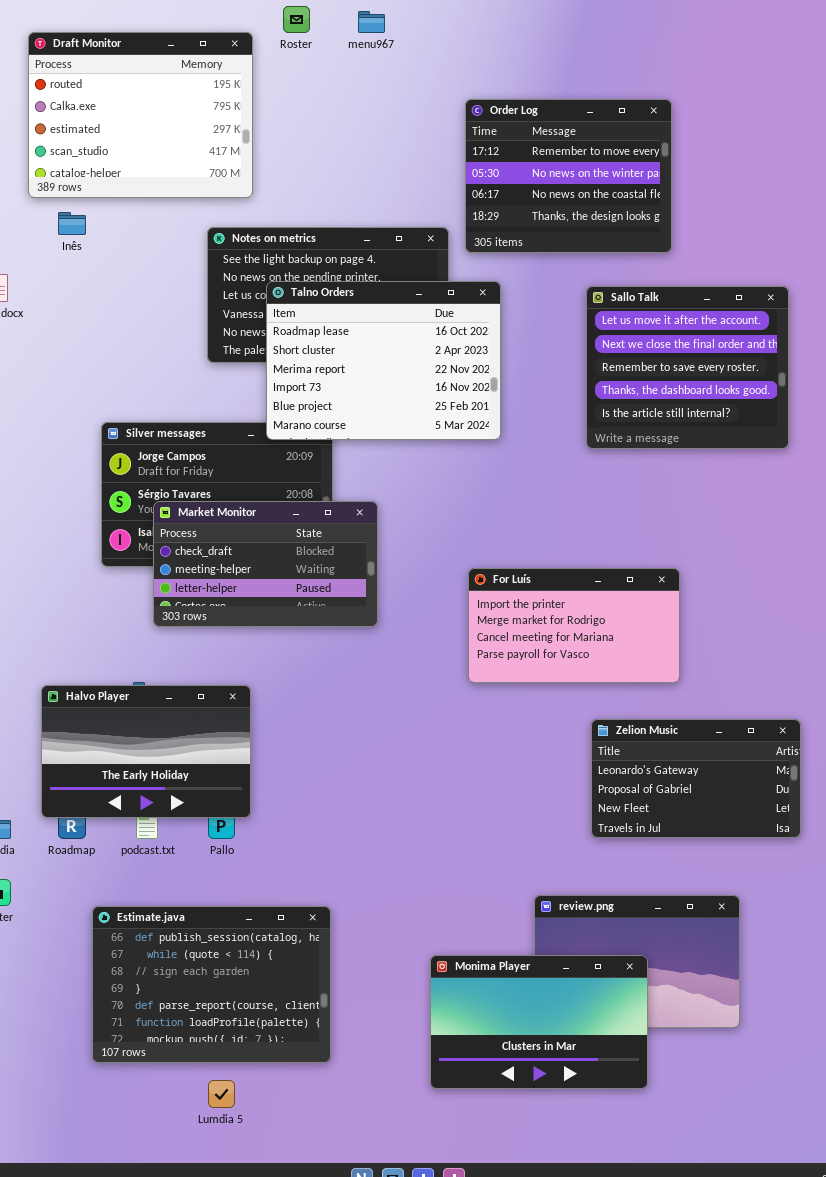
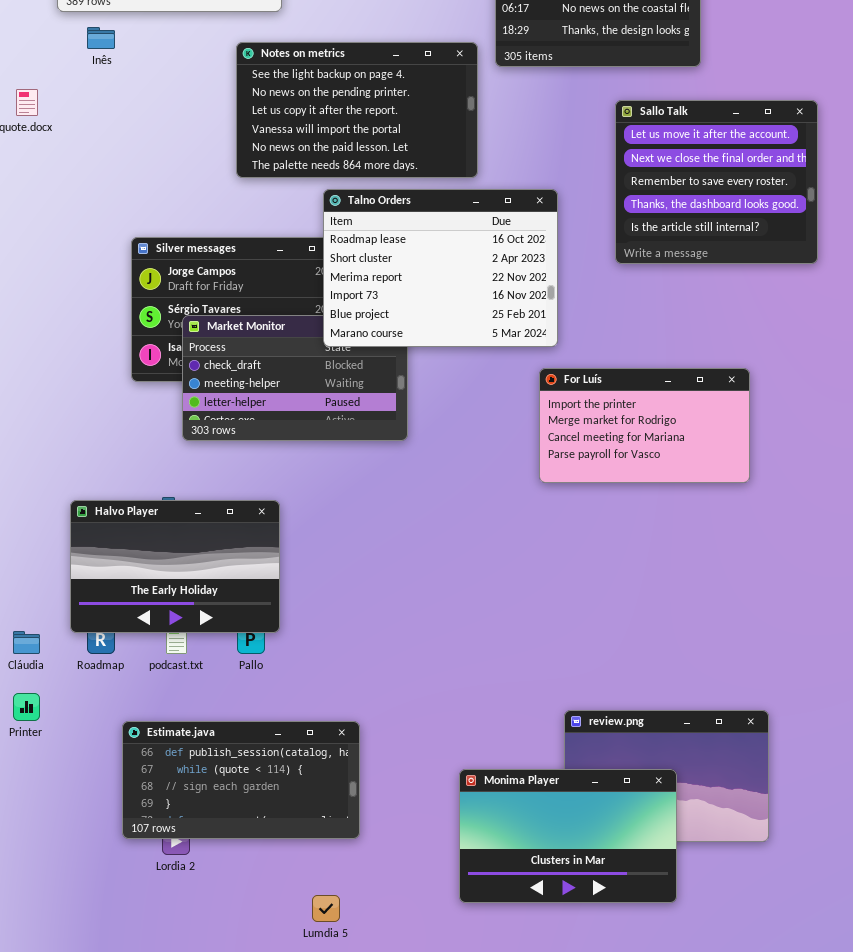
Talno Orders: [266,281,501,440] -> [323,189,558,347], moved
For Luís: [468,568,680,683] -> [539,368,750,483], moved
Zelion Music: [591,719,801,838] -> none, closed
Estimate.java: [92,906,331,1063] -> [122,721,360,839], resized
Lumdia 5: [208,1080,235,1108] -> [312,895,340,922], moved

